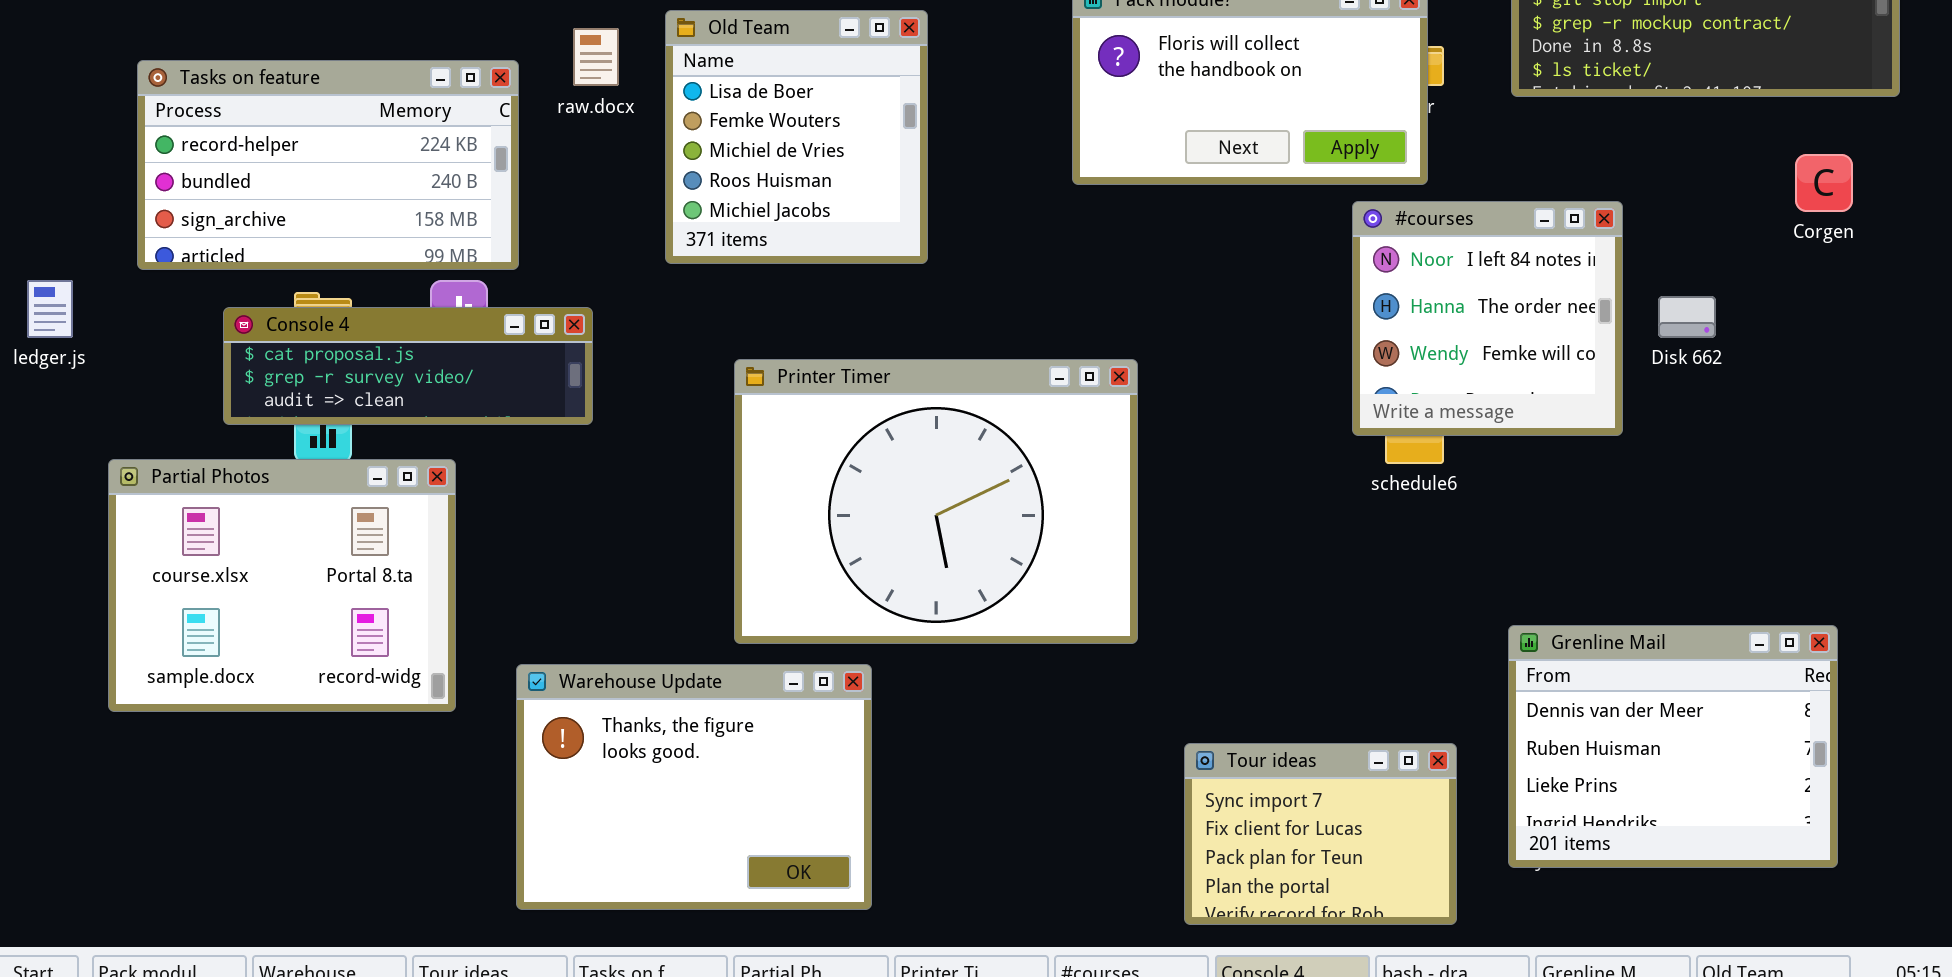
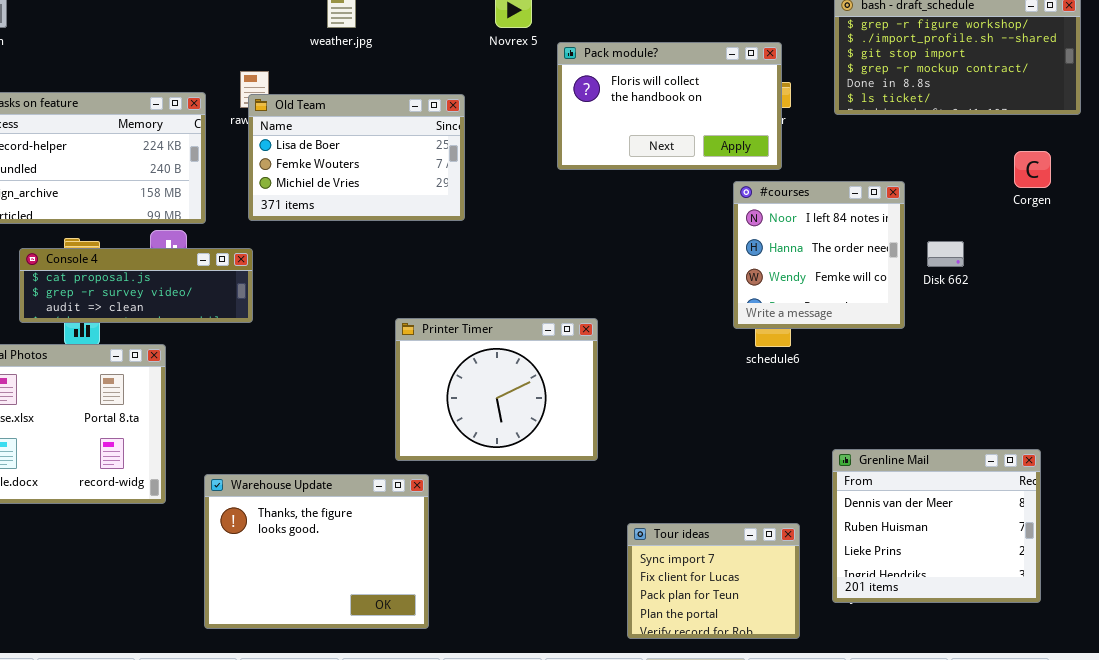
Old Team: [665,10,928,264] -> [248,94,465,221], resized
Printer Timer: [734,359,1138,644] -> [395,318,598,461], resized

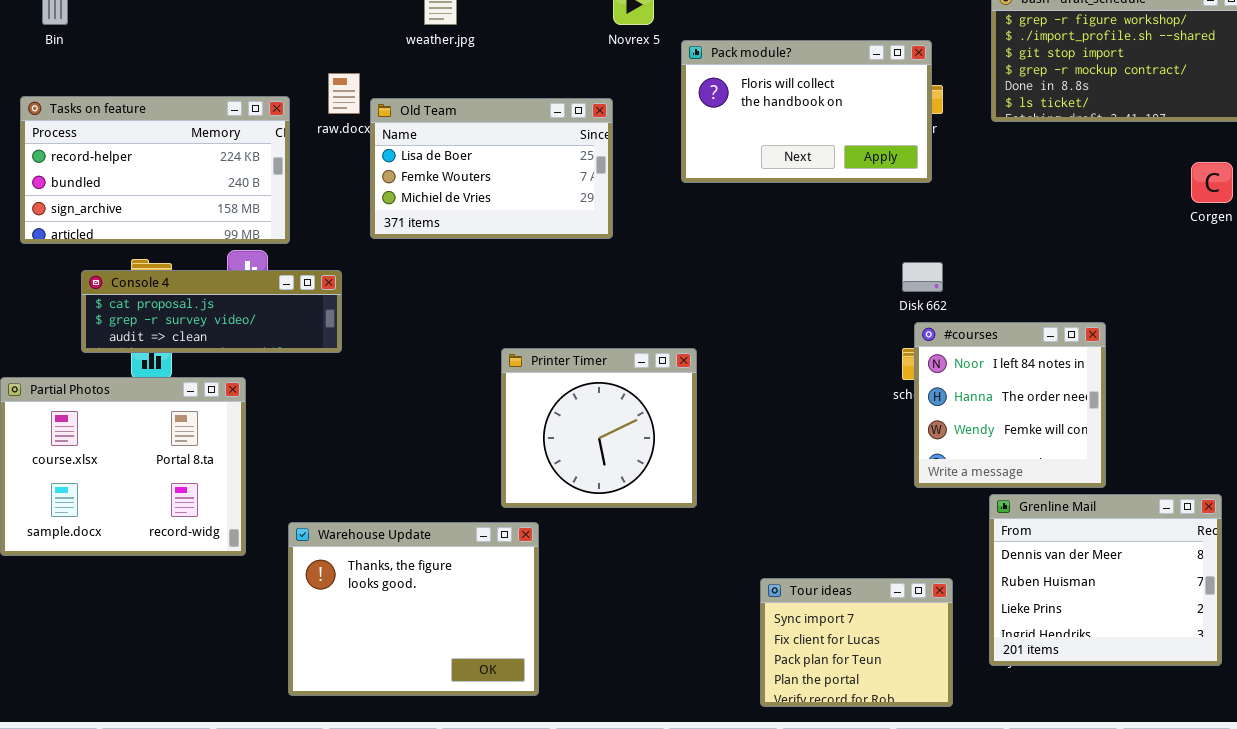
Old Team: [248,94,465,221] -> [370,98,613,239], moved
#courses: [733,181,905,329] -> [914,322,1106,488], moved
Disk 662: [927,241,964,267] -> [902,262,943,292], moved
Printer Timer: [395,318,598,461] -> [501,348,697,508], resized

